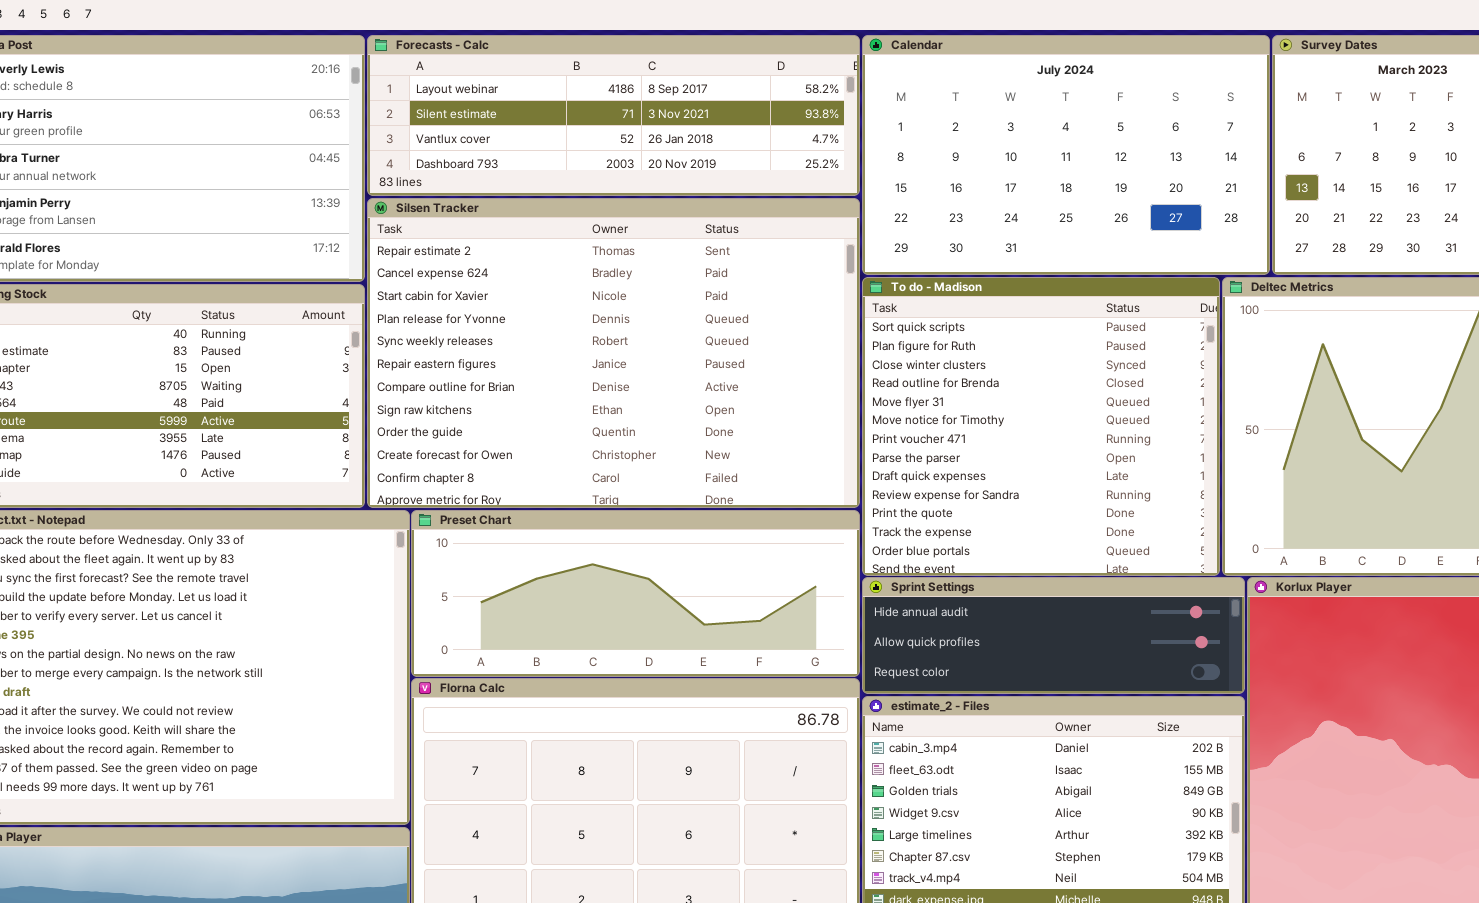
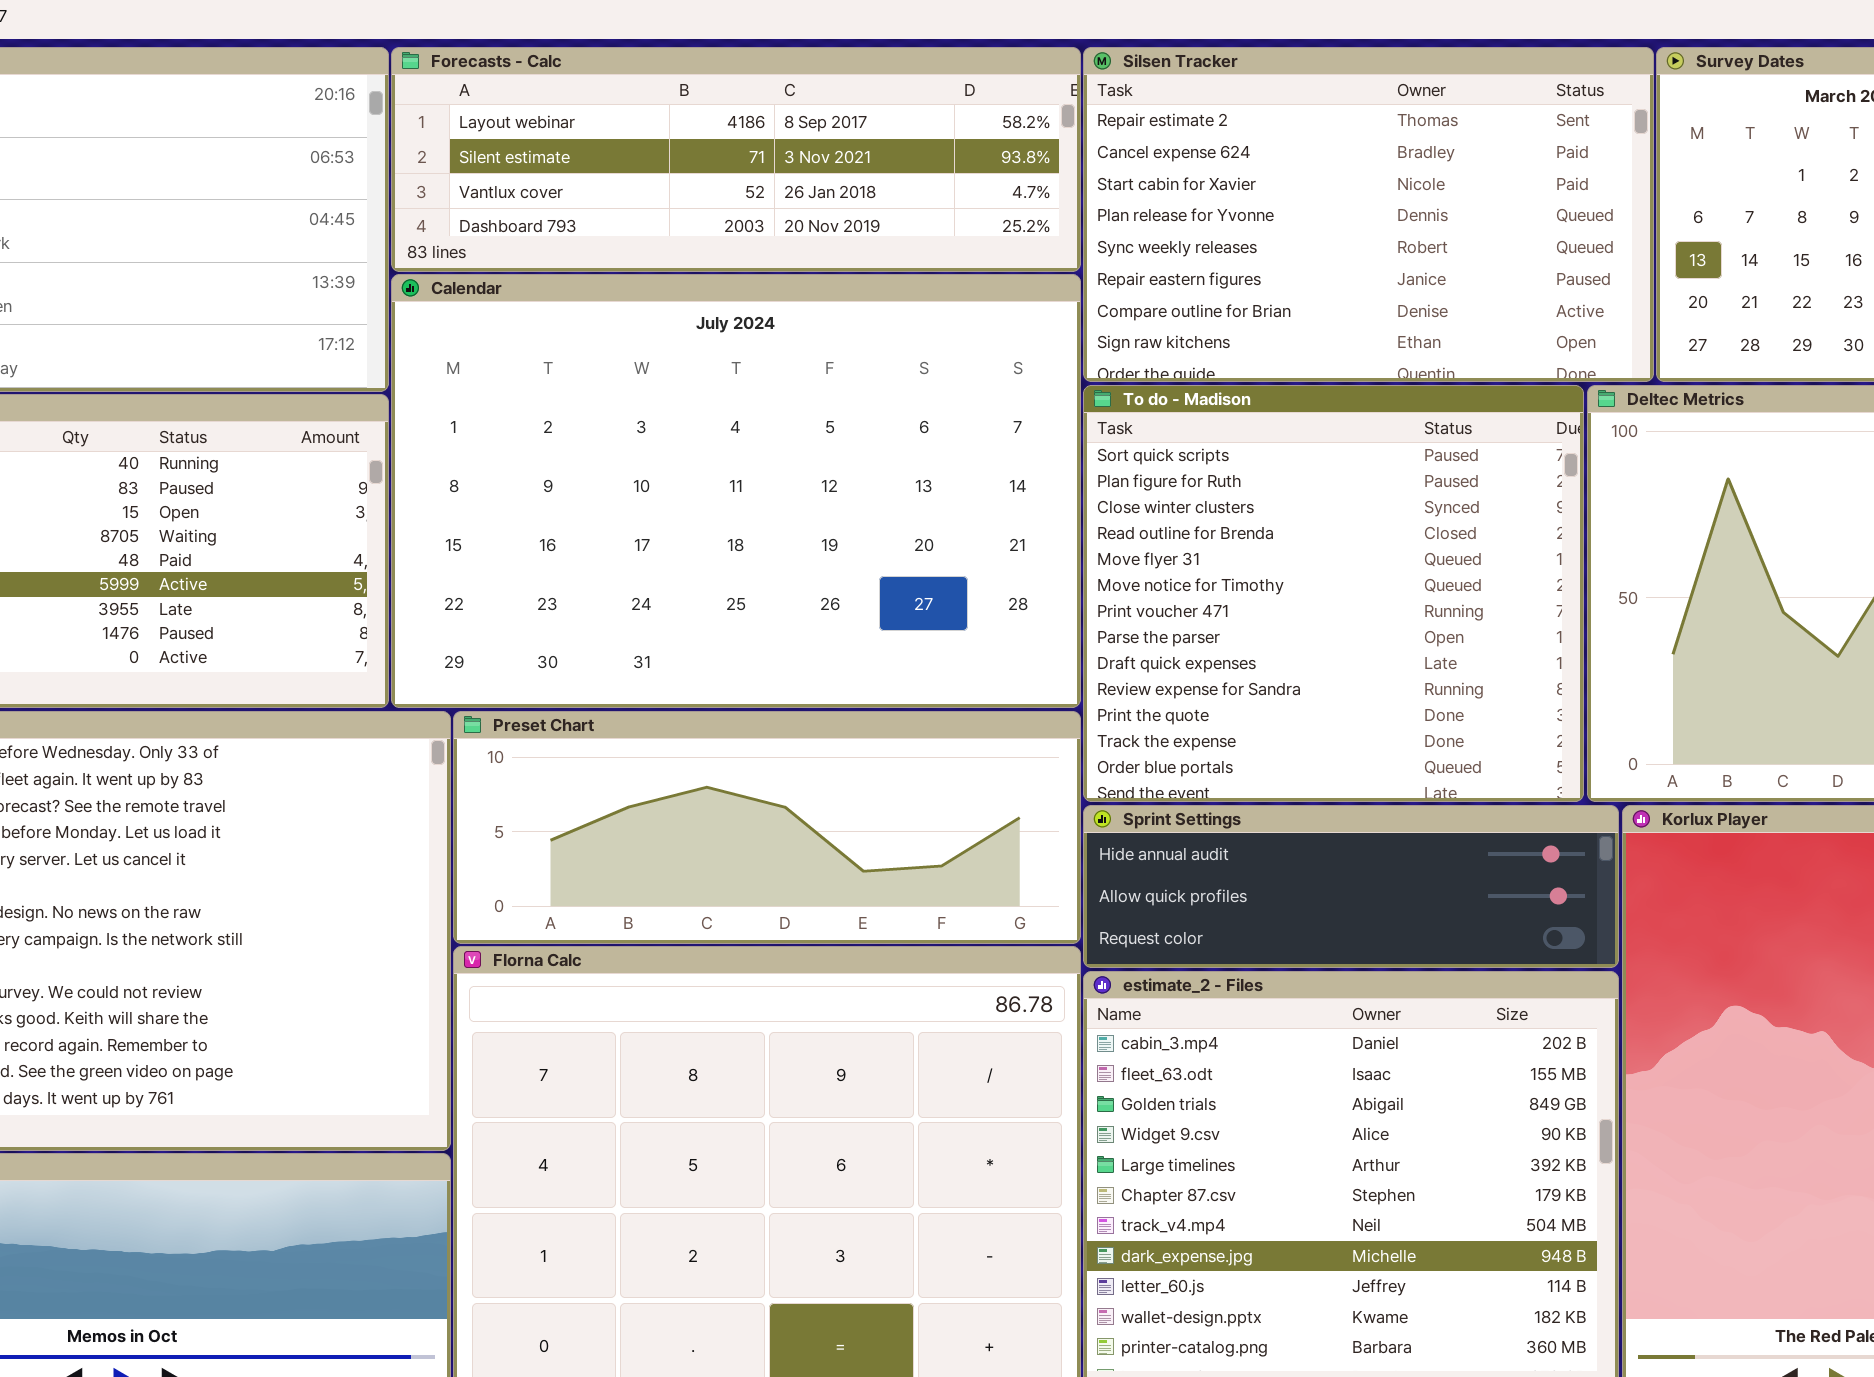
Calendar: [862,35,1270,275] -> [391,274,1081,708], moved, resized
Silsen Tracker: [367,198,860,508] -> [1083,47,1654,382], moved, resized

